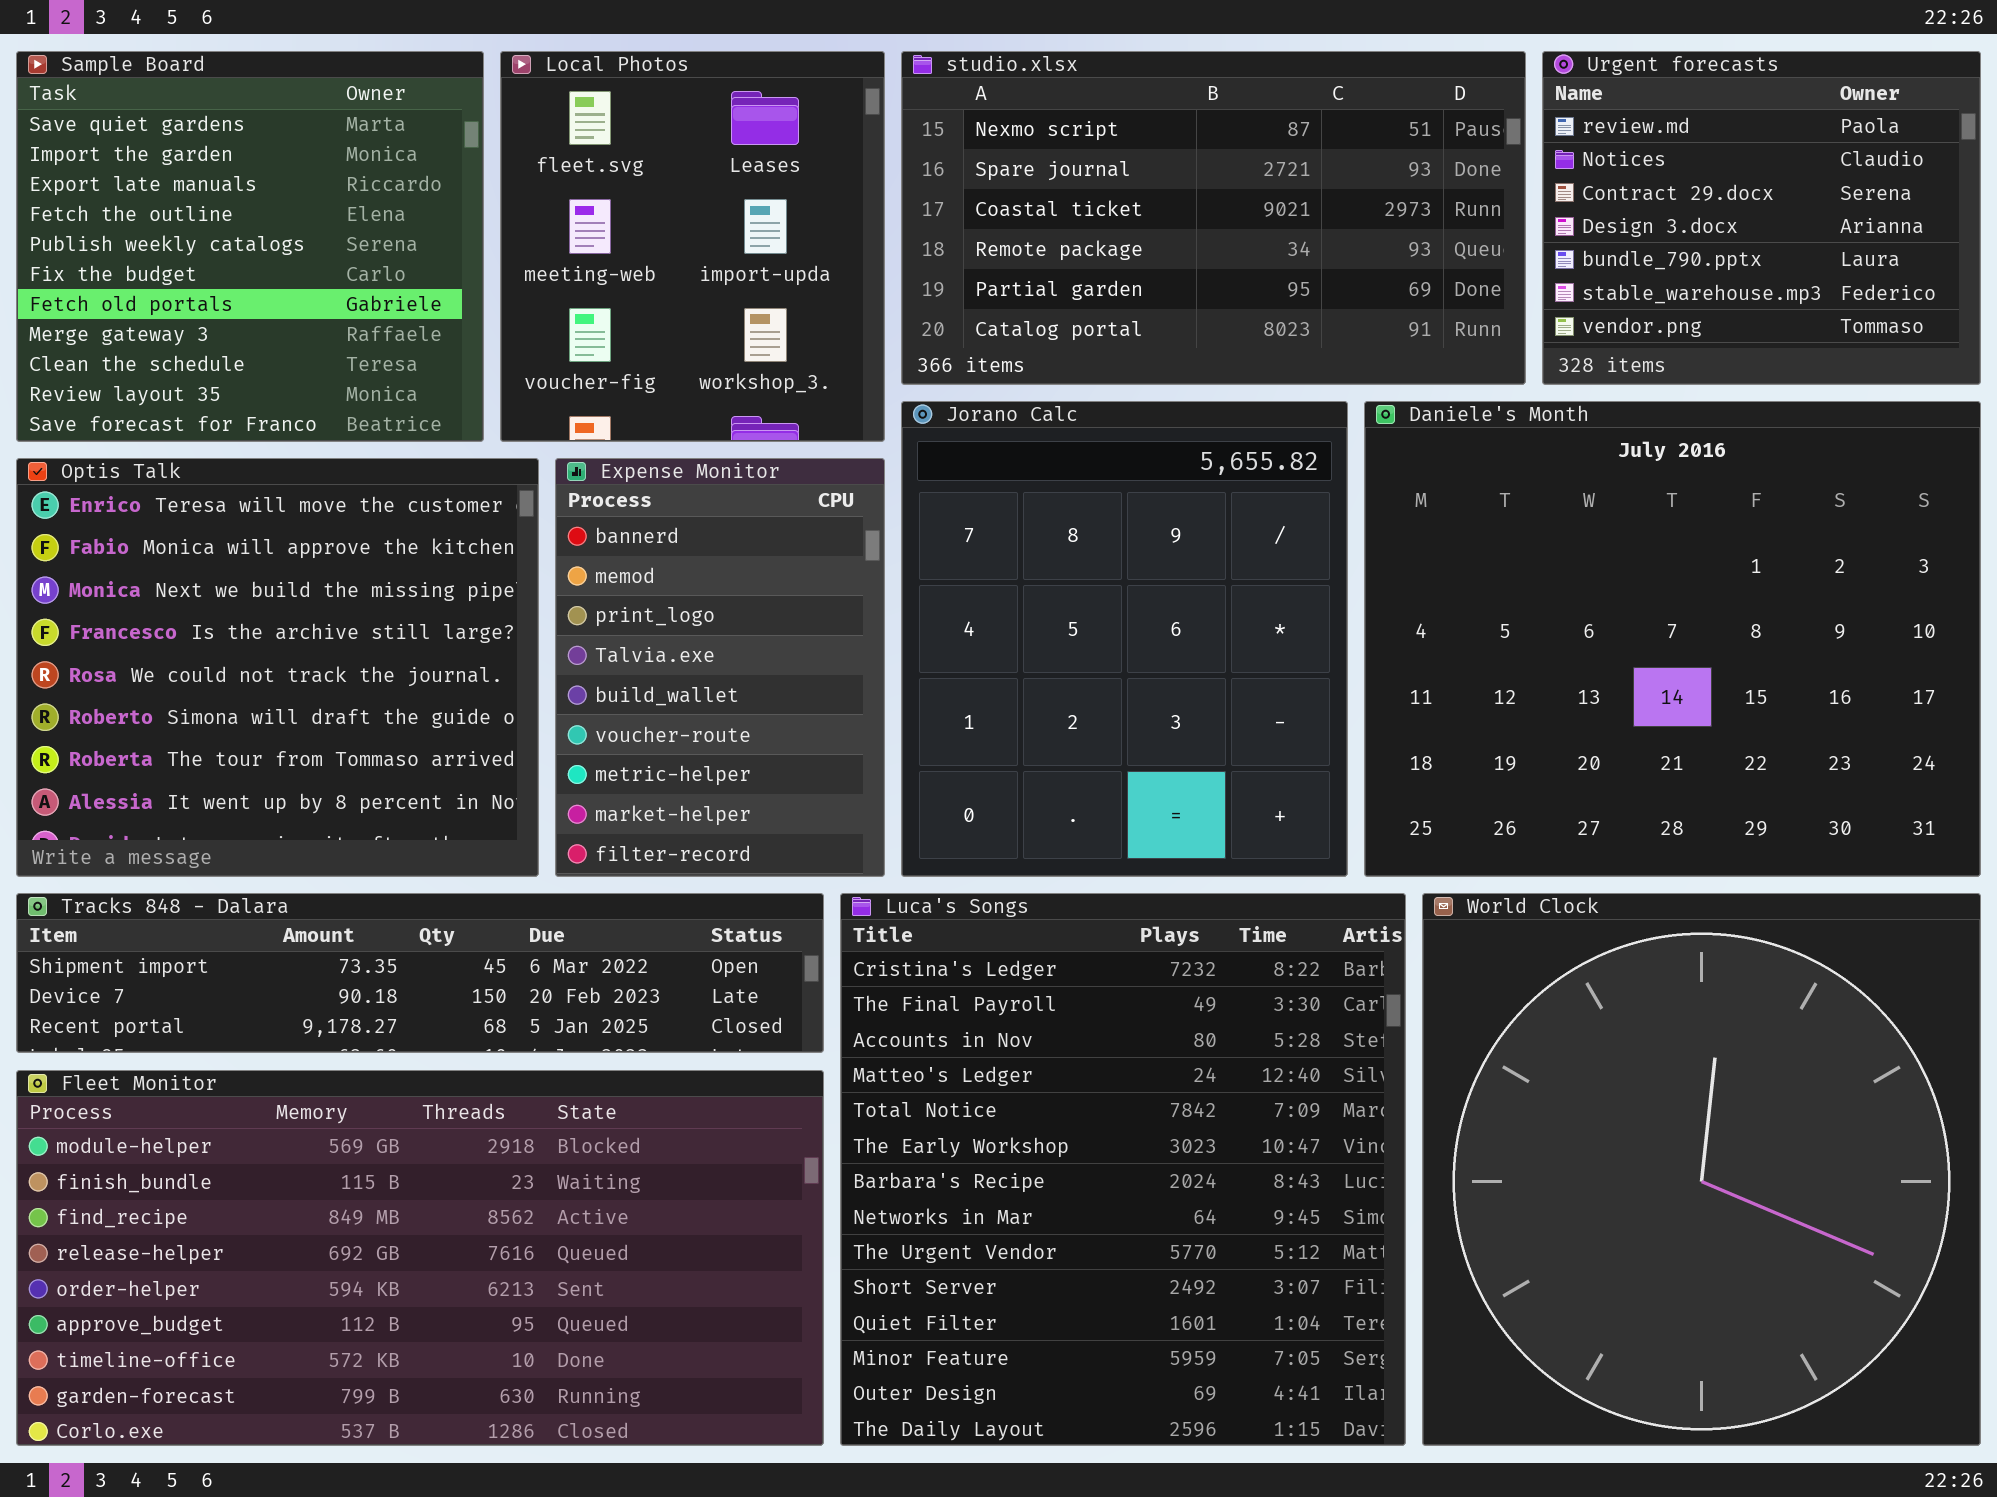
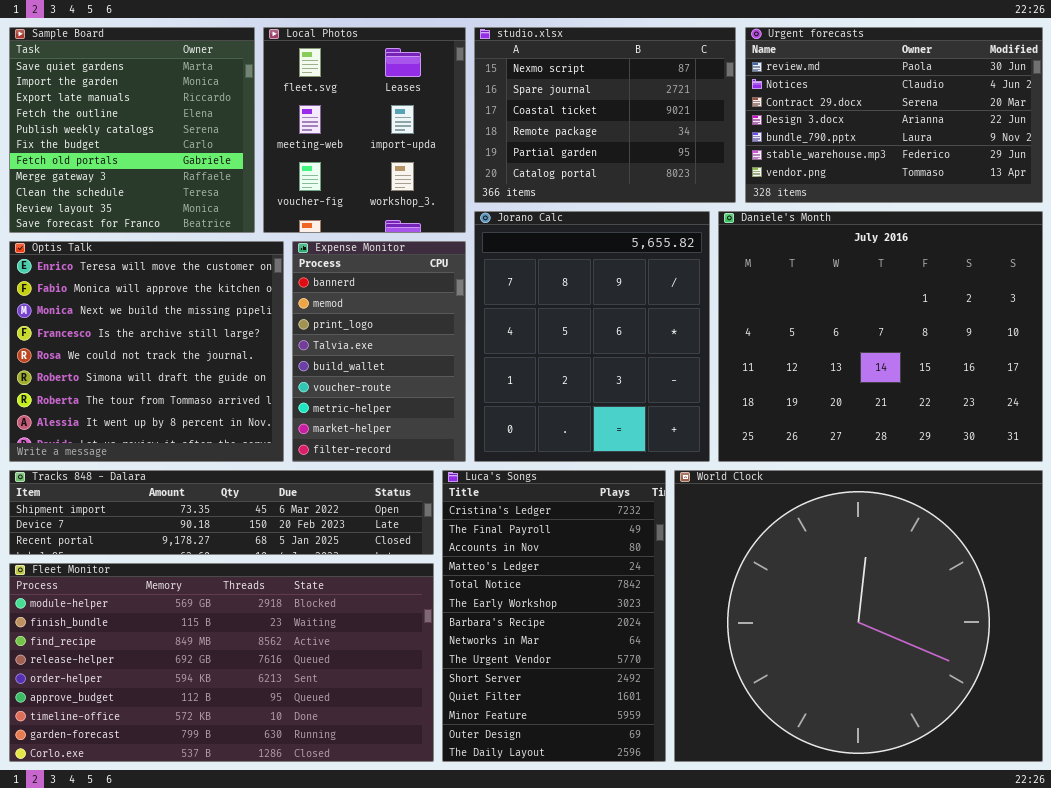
studio.xlsx: [901,51,1526,385] -> [474,27,736,203], resized
Urgent forecasts: [1542,51,1981,385] -> [745,27,1043,203], resized
Luca's Songs: [840,893,1406,1446] -> [442,470,666,762], resized
World Clock: [1422,893,1981,1446] -> [674,470,1043,762], resized

